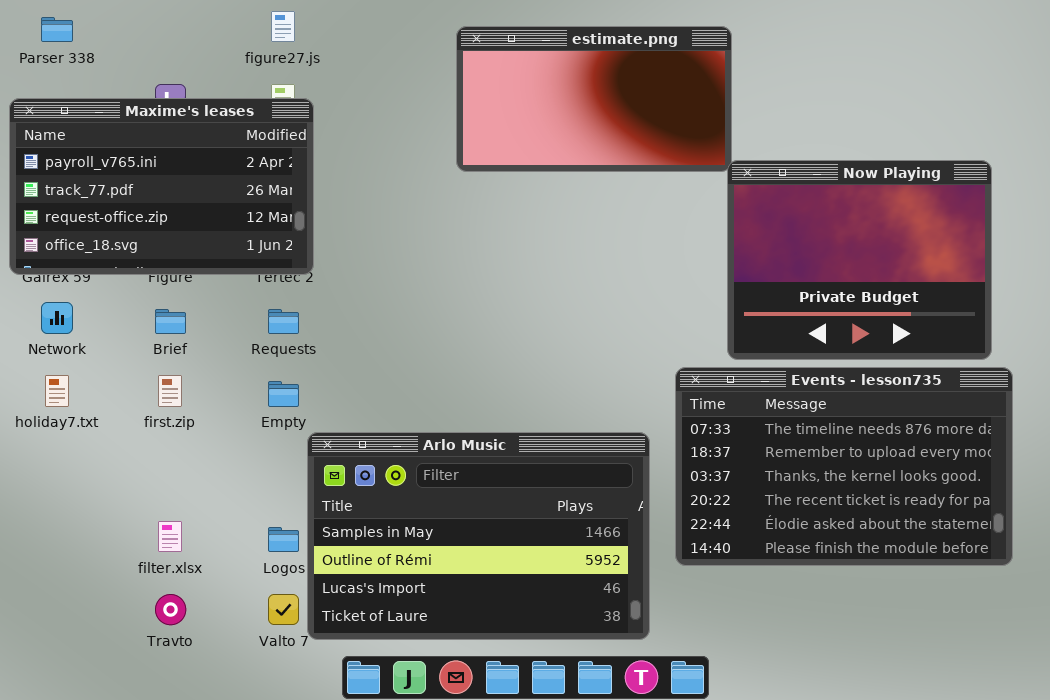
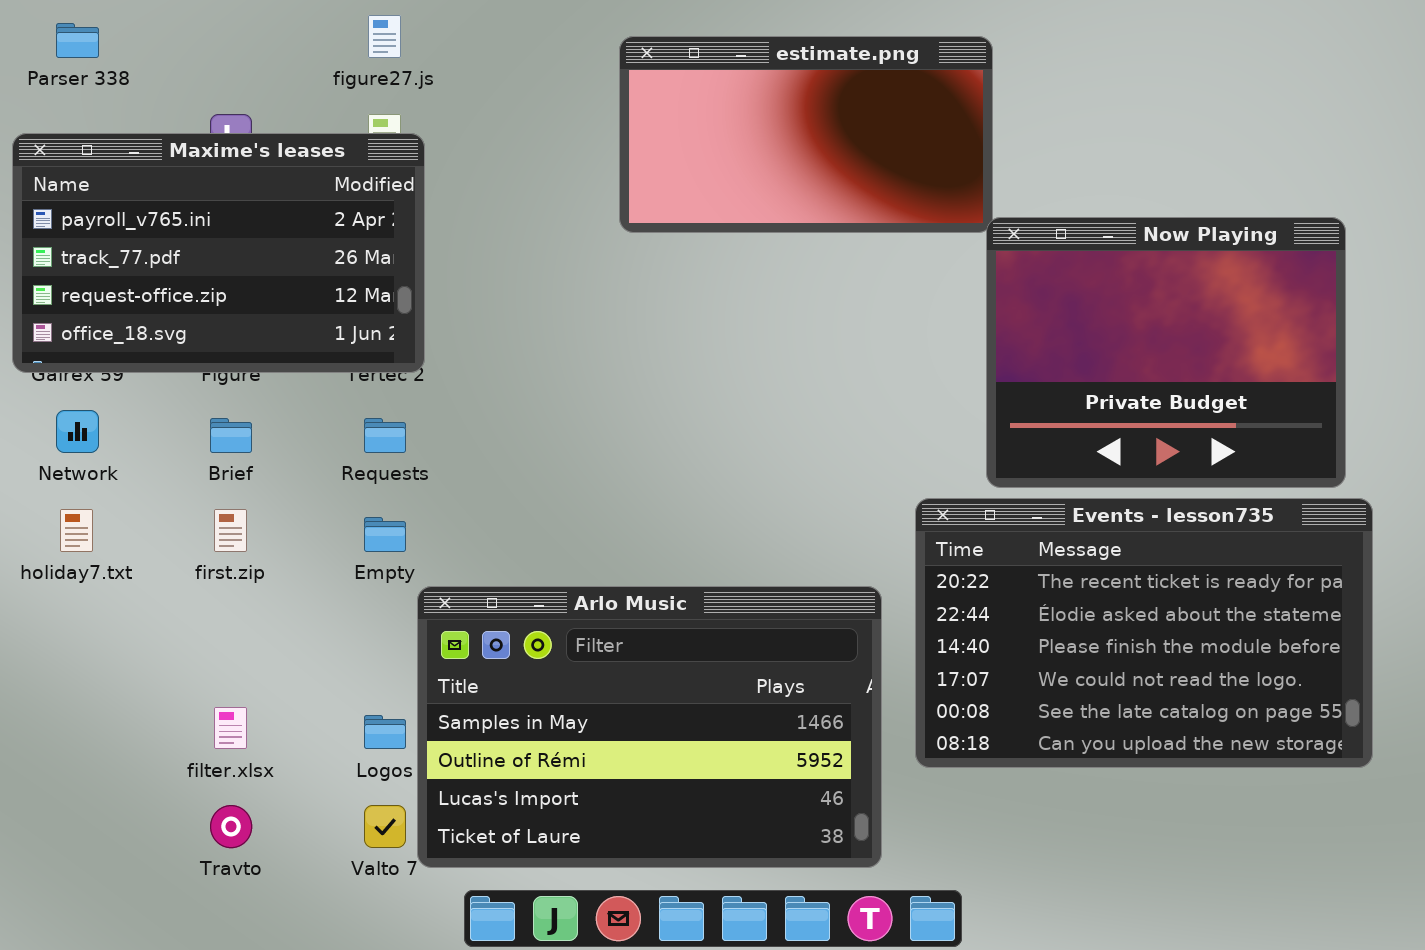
Events - lesson735: [675,367,1013,566] -> [915,498,1373,768], scrolled down 3 rows

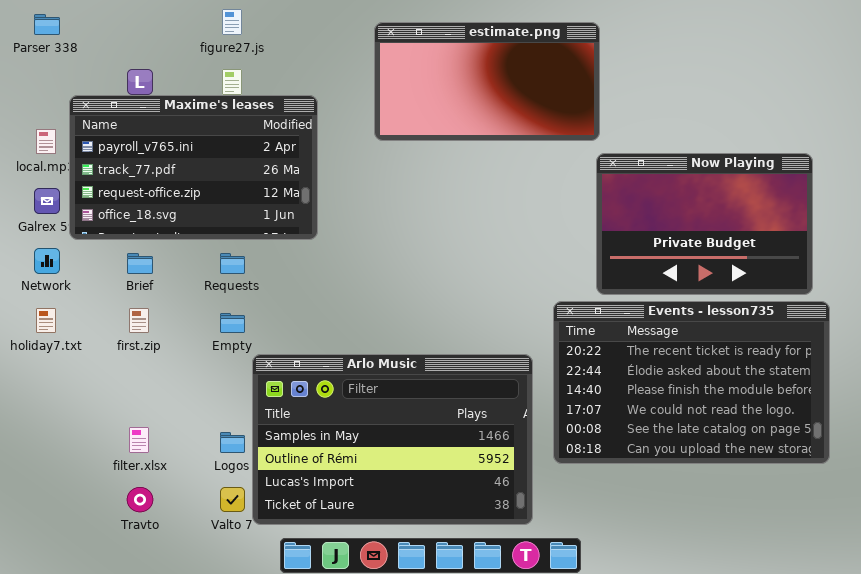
Maxime's leases: [12,133,425,373] -> [69,95,318,240], moved
Now Playing: [986,217,1346,488] -> [596,153,813,295], resized

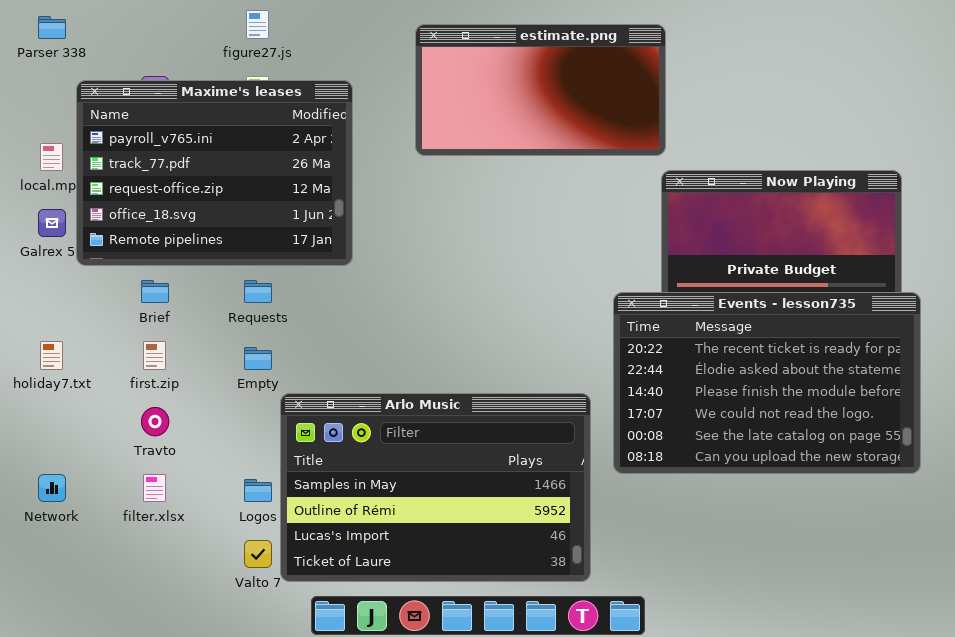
Maxime's leases: [69,95,318,240] -> [76,80,353,266], resized
Network: [34,248,60,274] -> [38,474,66,502], moved
Events - lesson735: [553,301,830,464] -> [613,292,921,474], moved
Travto: [127,487,153,512] -> [141,407,169,436], moved

